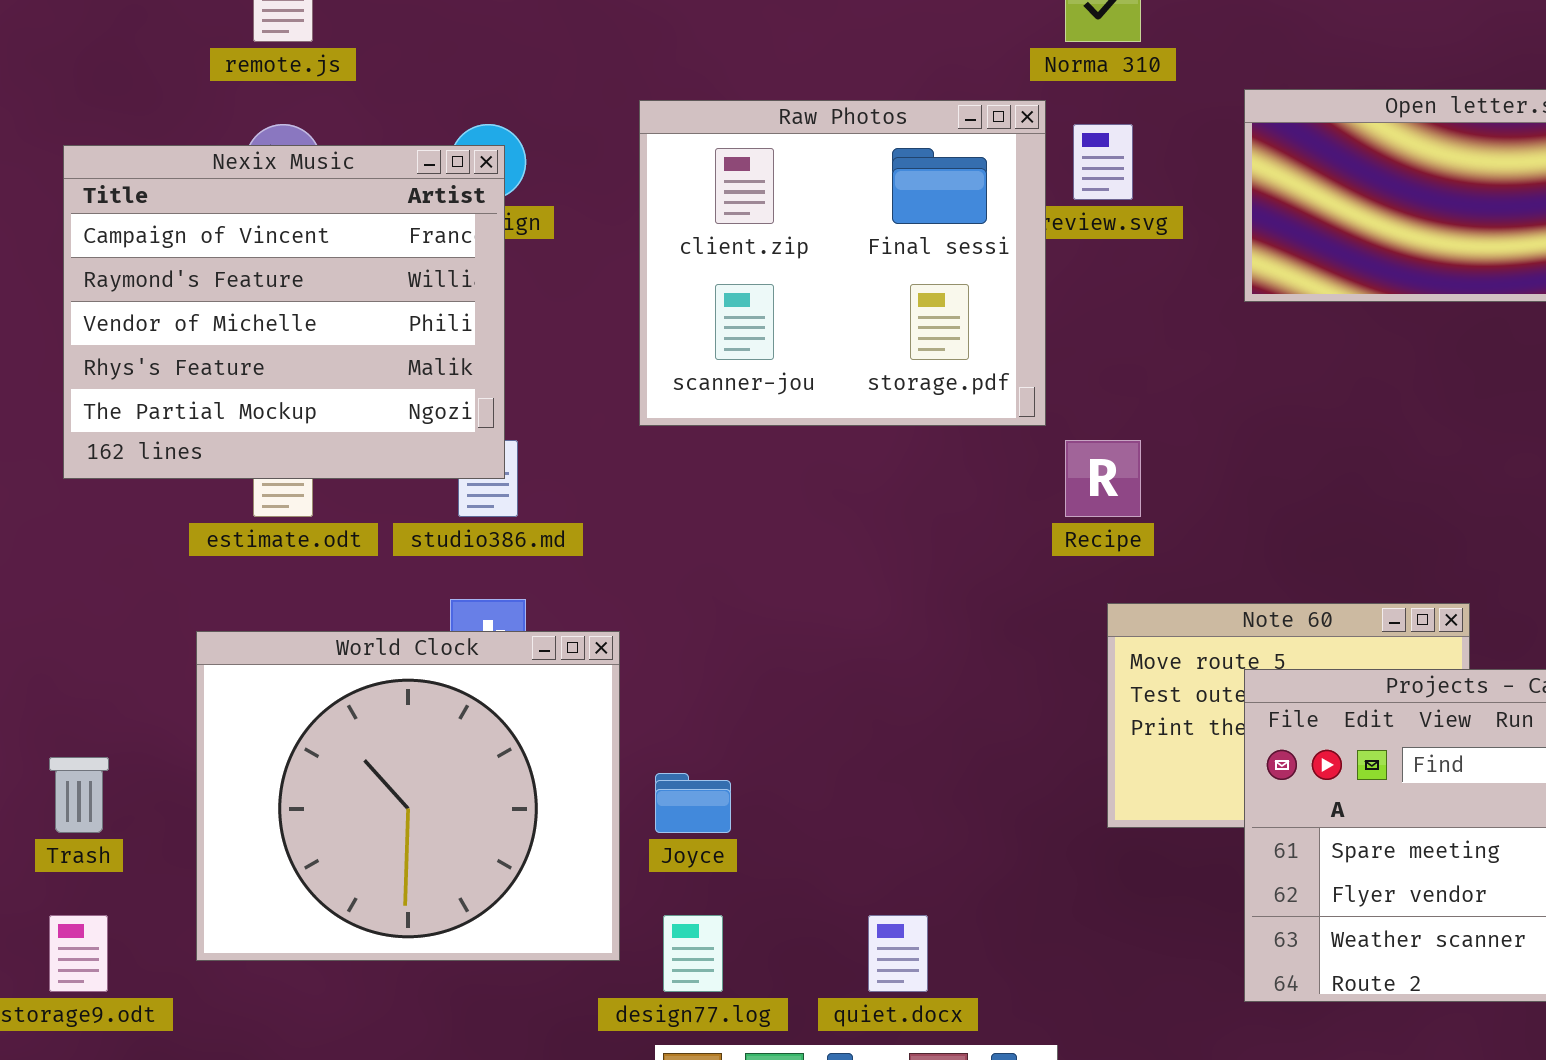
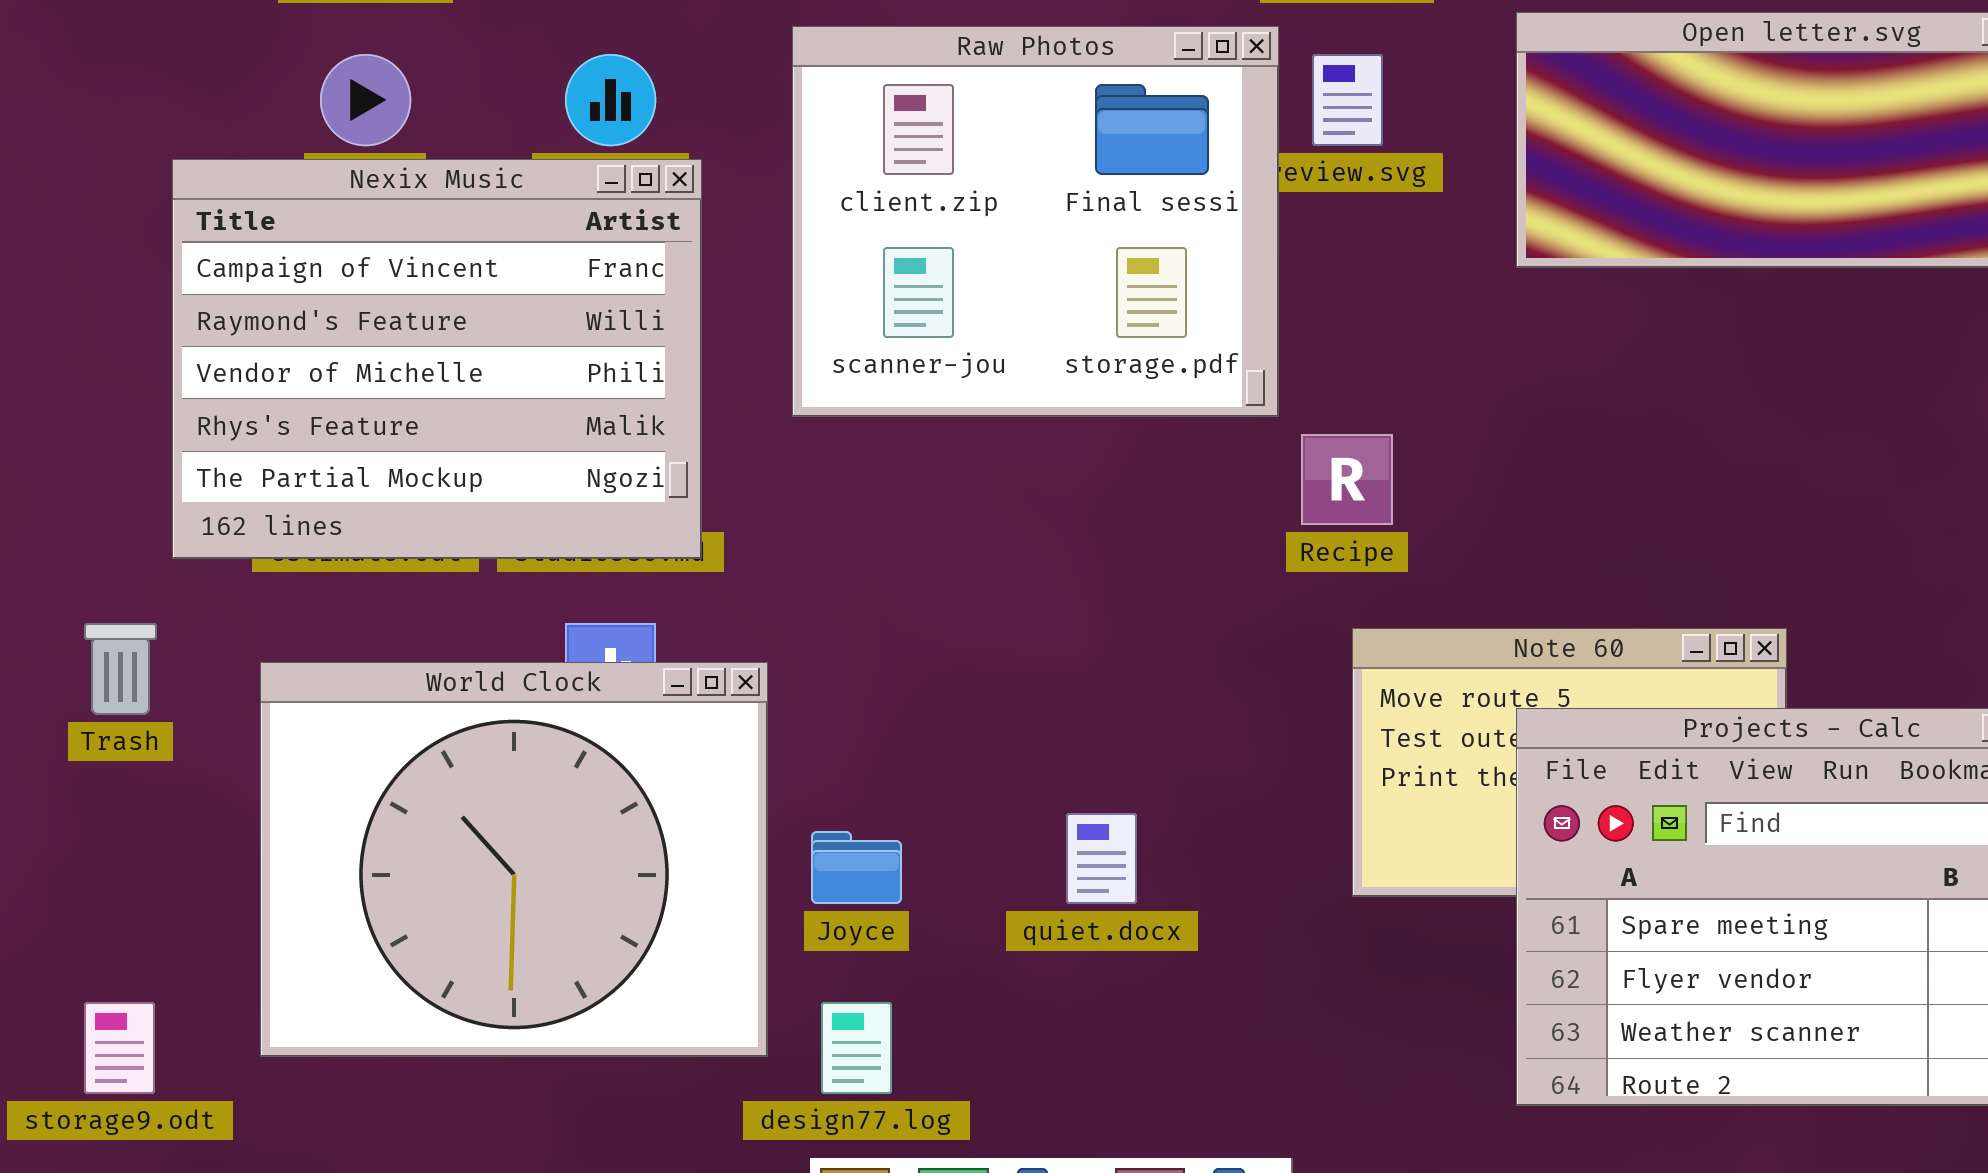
Nexix Music: [63,145,505,479] -> [172,159,702,559], moved
Trash: [49,757,109,833] -> [84,623,157,715], moved
quiet.docx: [868,915,928,992] -> [1066,813,1137,904], moved

